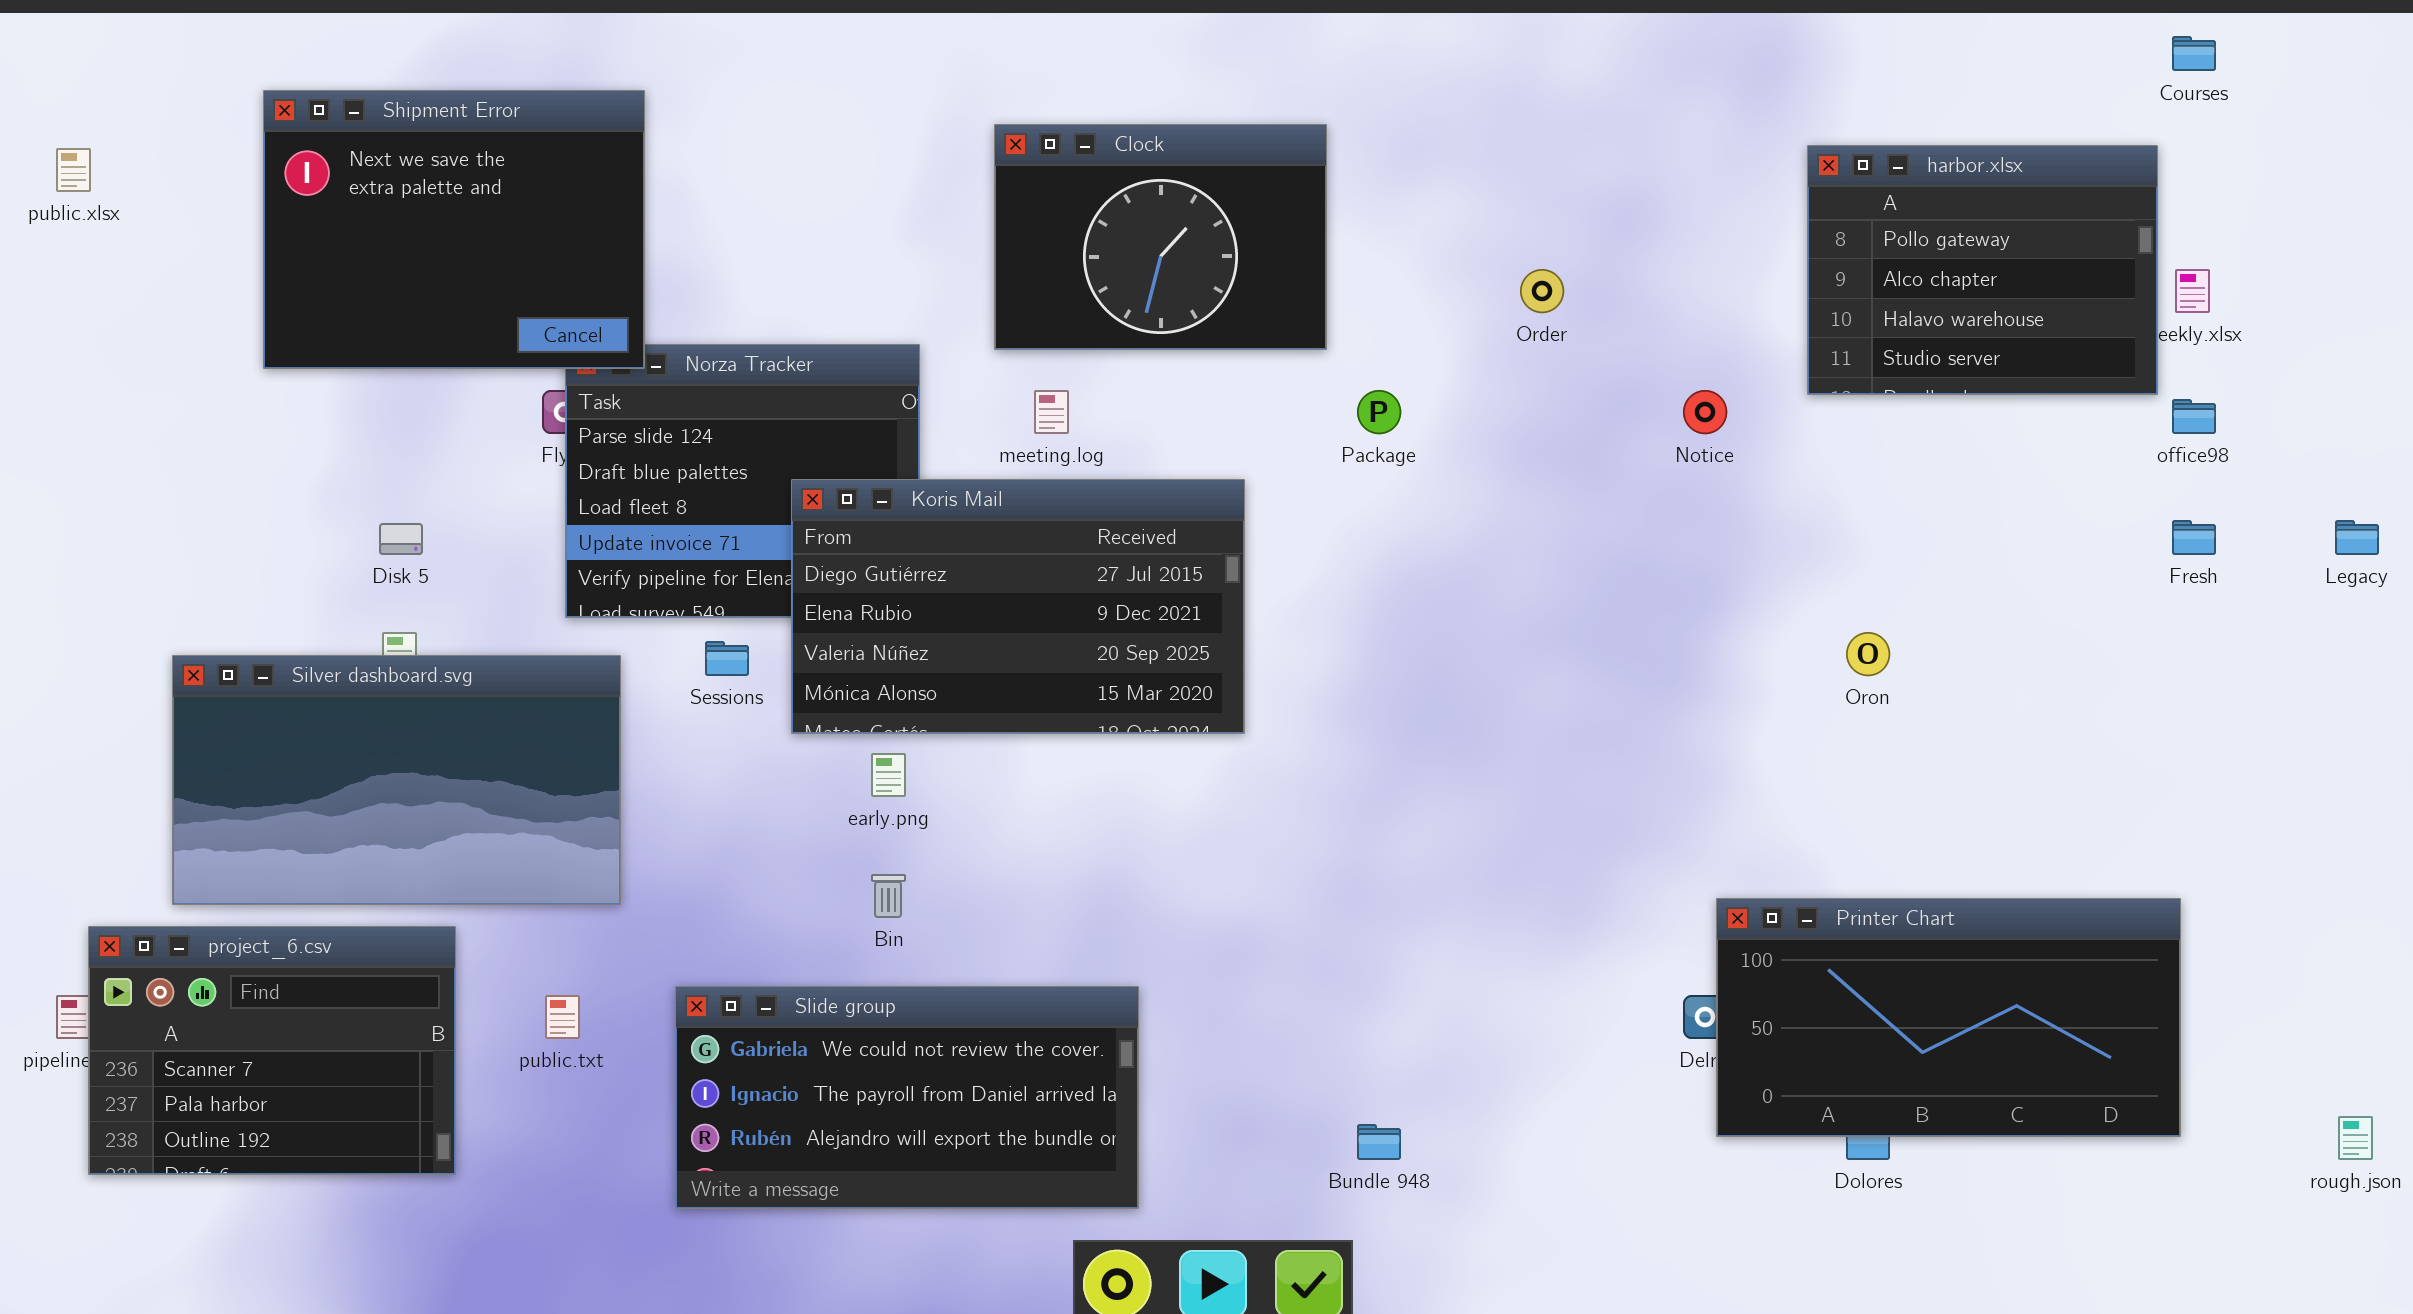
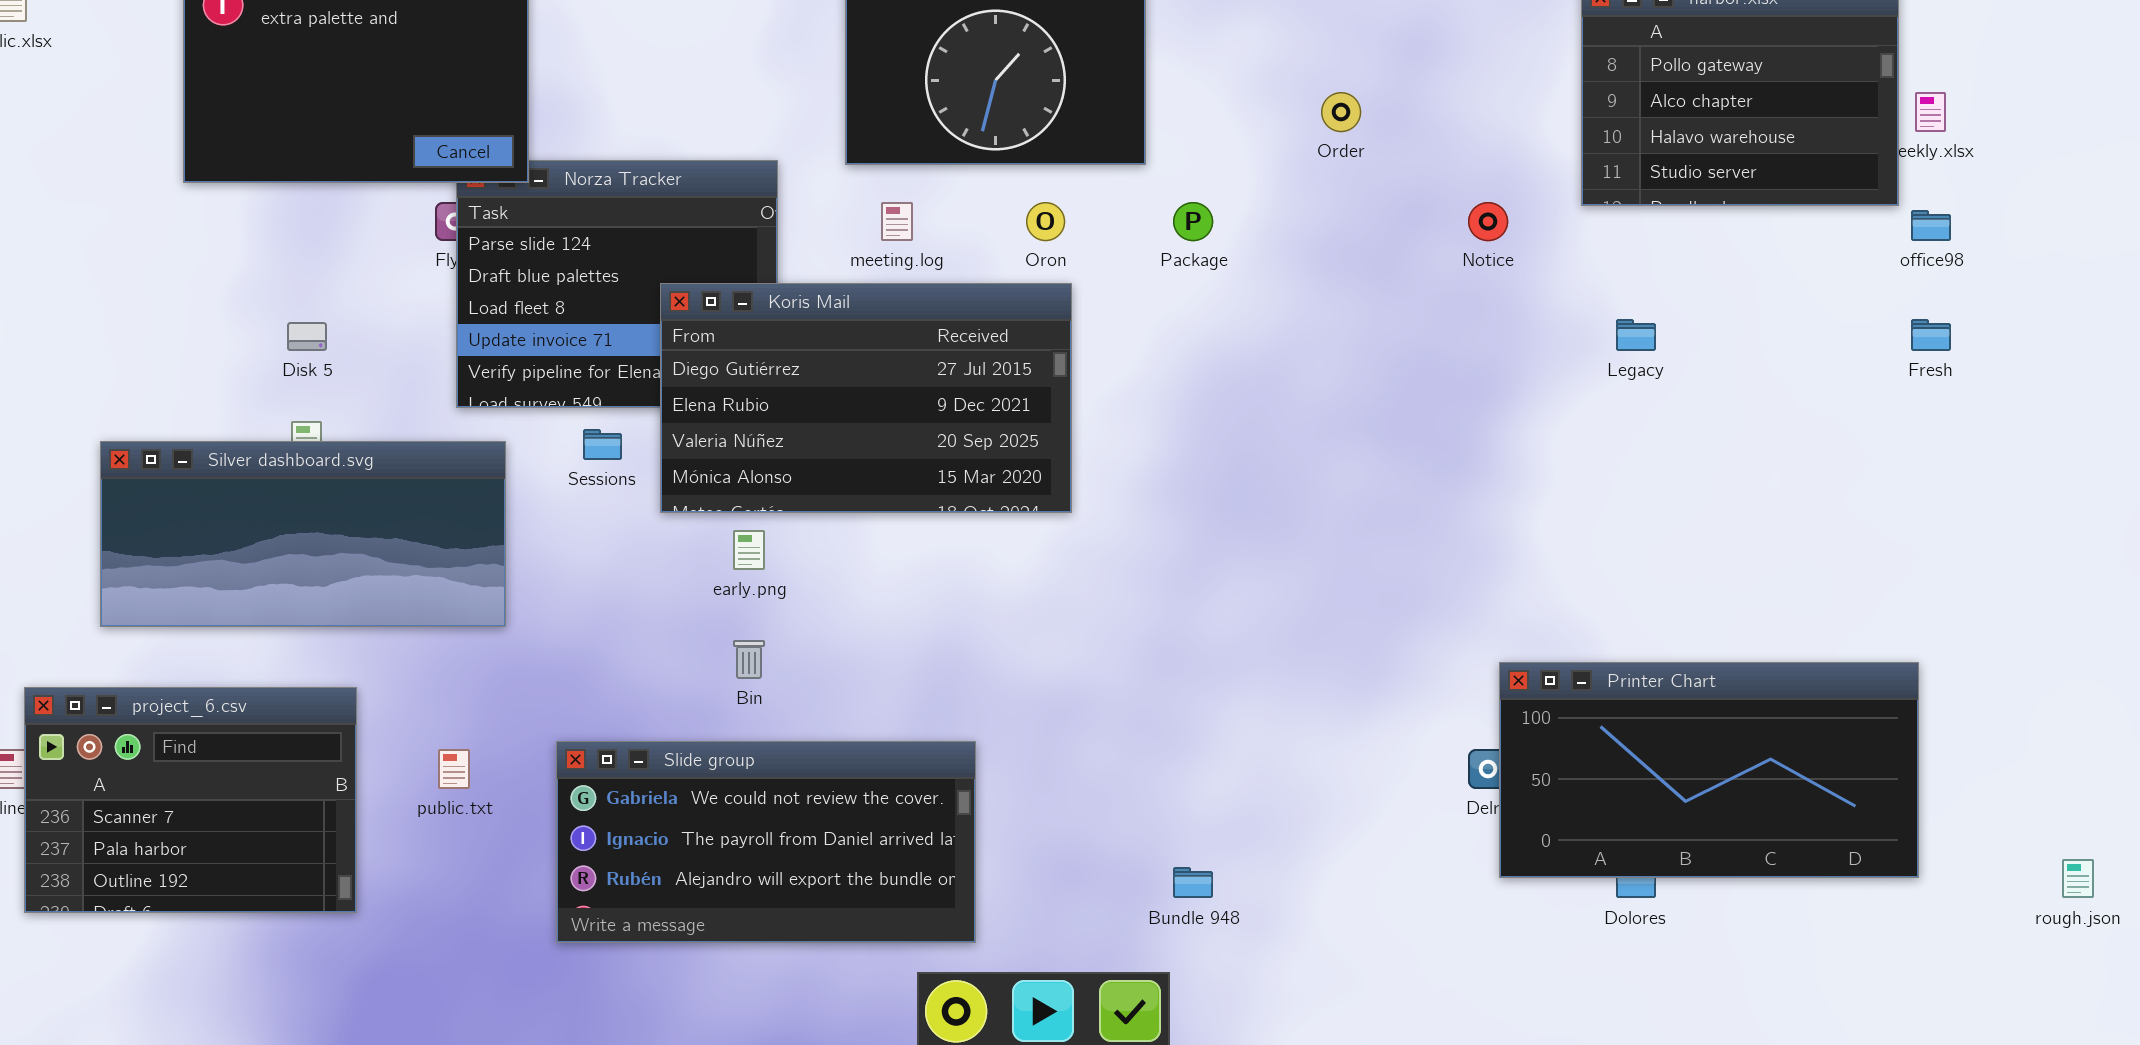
Legacy: [2335,520,2379,555] -> [1616,319,1656,351], moved
Oron: [1846,632,1890,676] -> [1026,202,1065,241], moved
Silver dashboard.svg: [172,655,621,905] -> [100,441,506,627], resized

